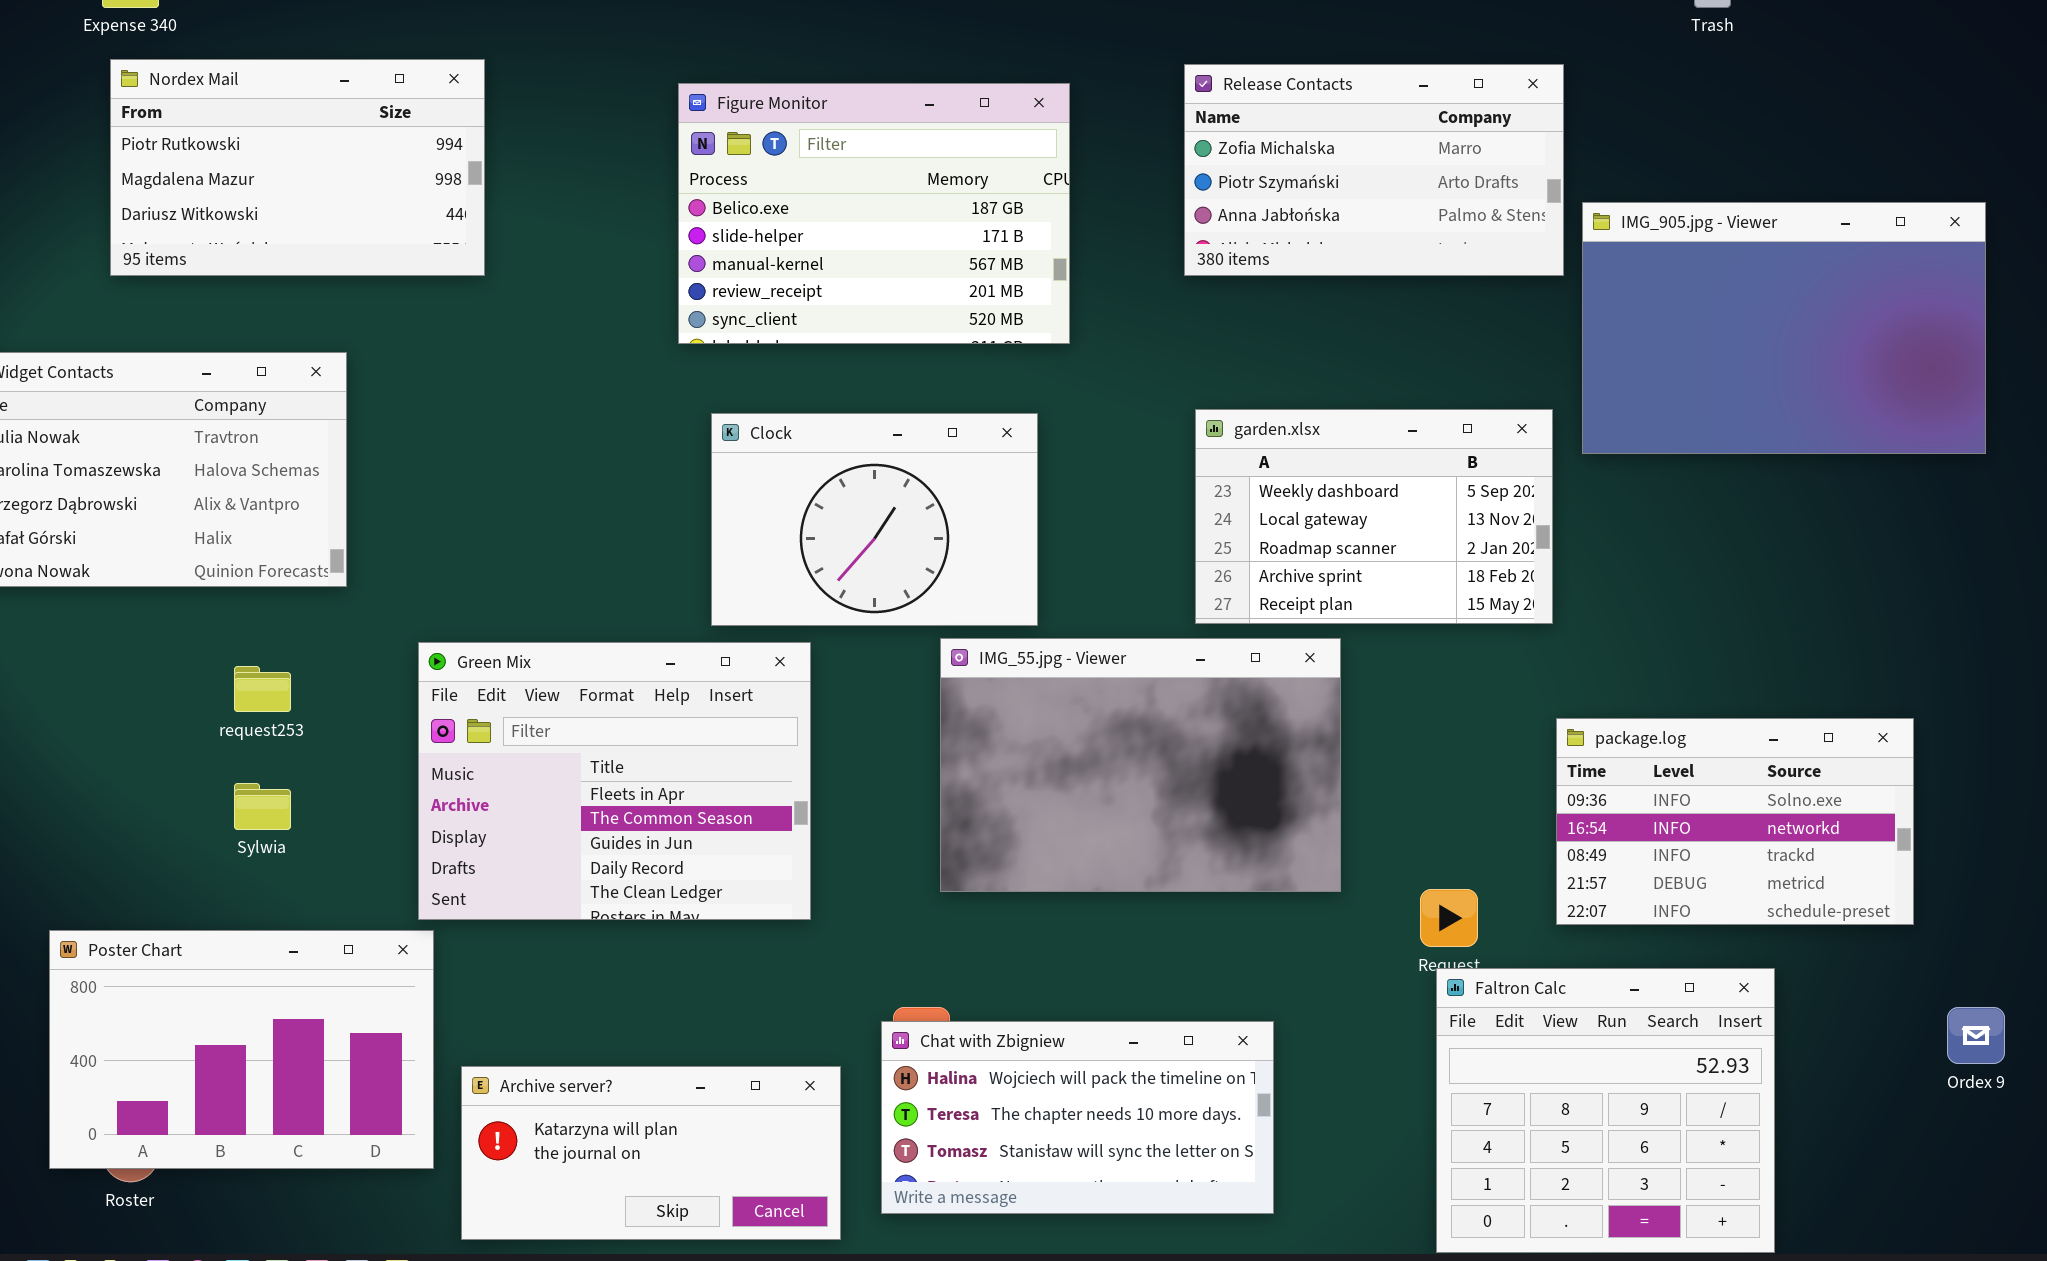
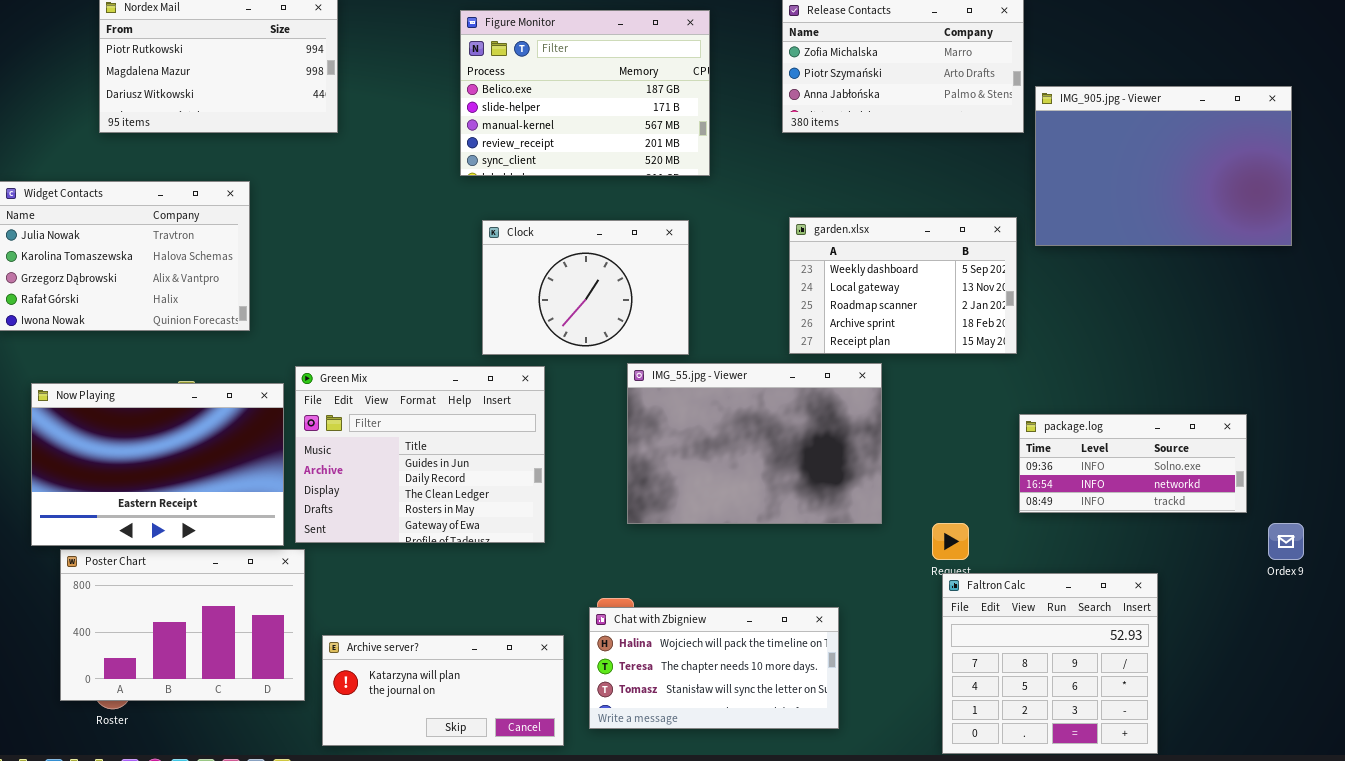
Green Mix: [418,642,811,920] -> [295,366,545,543], scrolled down 2 rows
Now Playing: none -> [31,383,284,546], opened
package.log: [1556,718,1914,925] -> [1019,414,1247,513], resized
Ordex 9: [1947,1007,2005,1064] -> [1268,523,1304,560], moved

